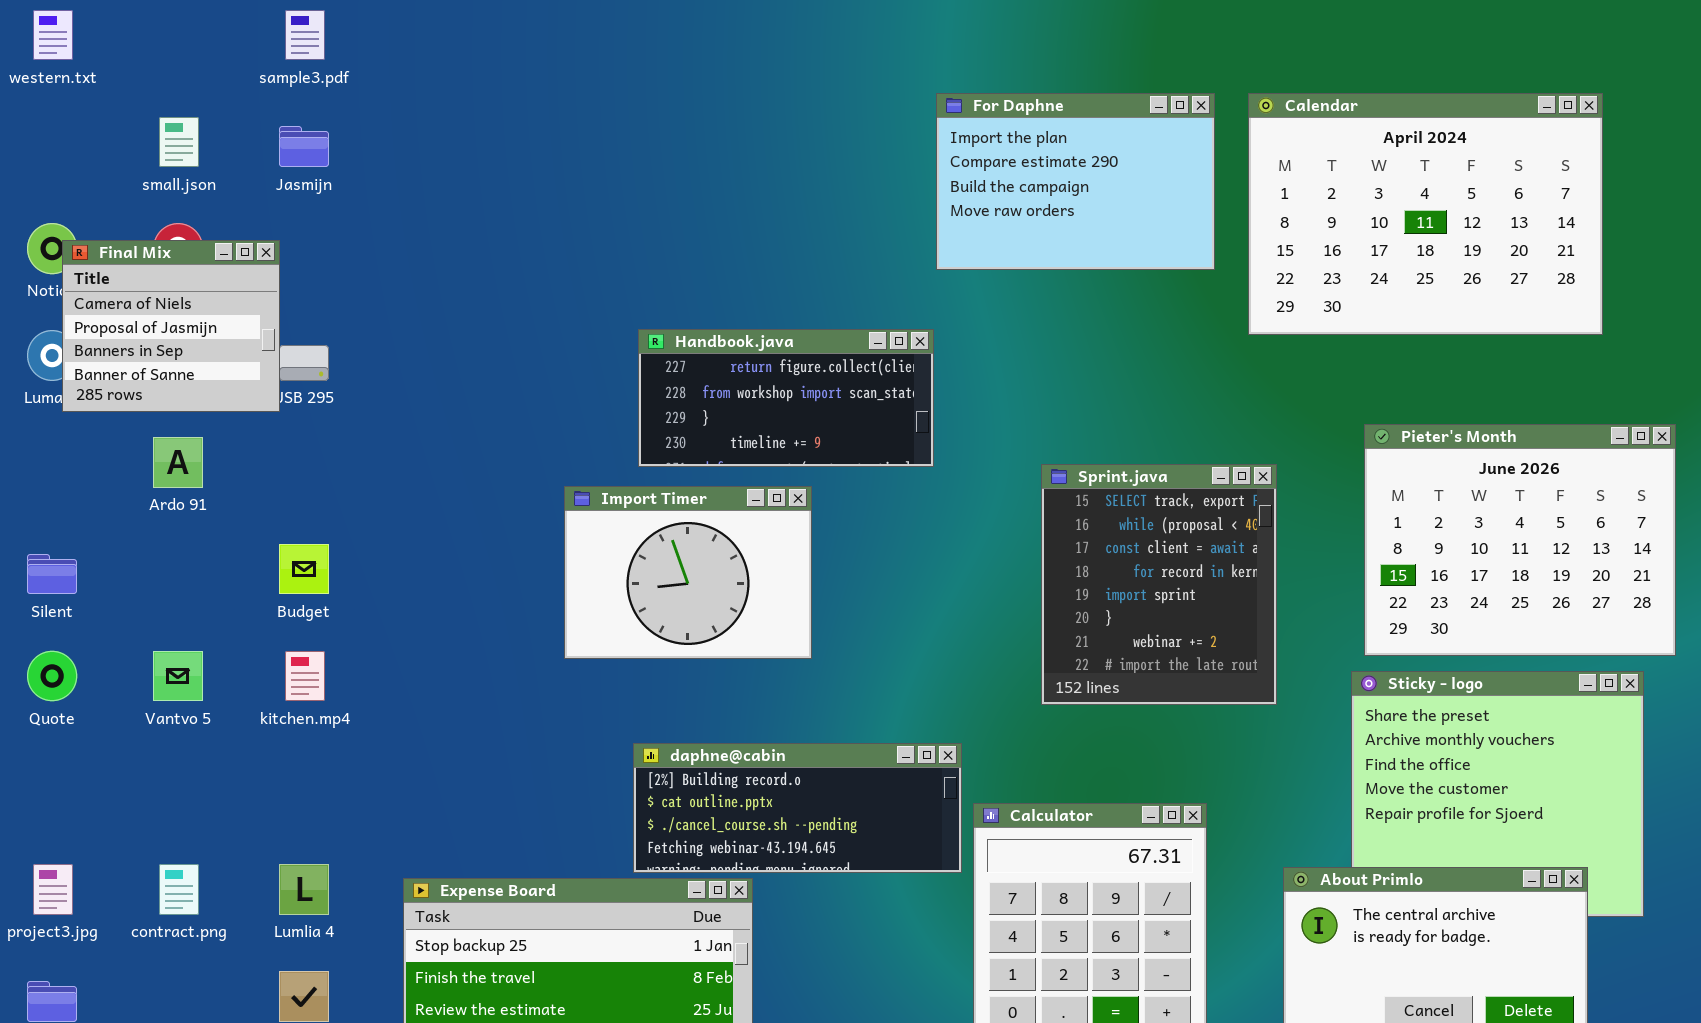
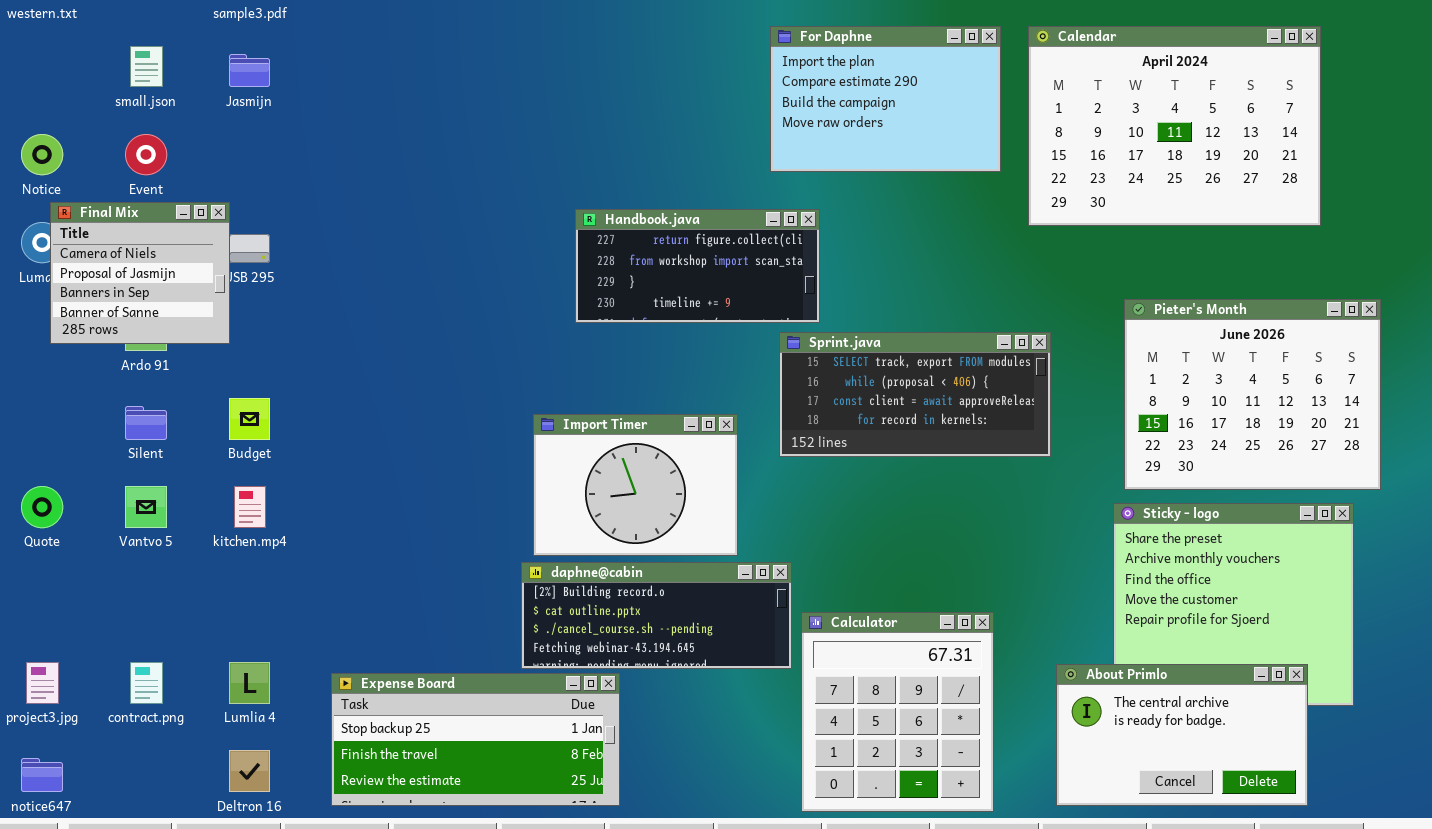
Final Mix: [62,240,280,412] -> [50,202,230,344], moved
Handbook.java: [638,329,934,467] -> [575,209,820,323], moved
Sprint.java: [1041,464,1277,705] -> [779,332,1051,457], resized
Import Timer: [564,486,812,659] -> [533,414,738,556], moved
Silent: [27,554,77,594] -> [125,406,167,440], moved

